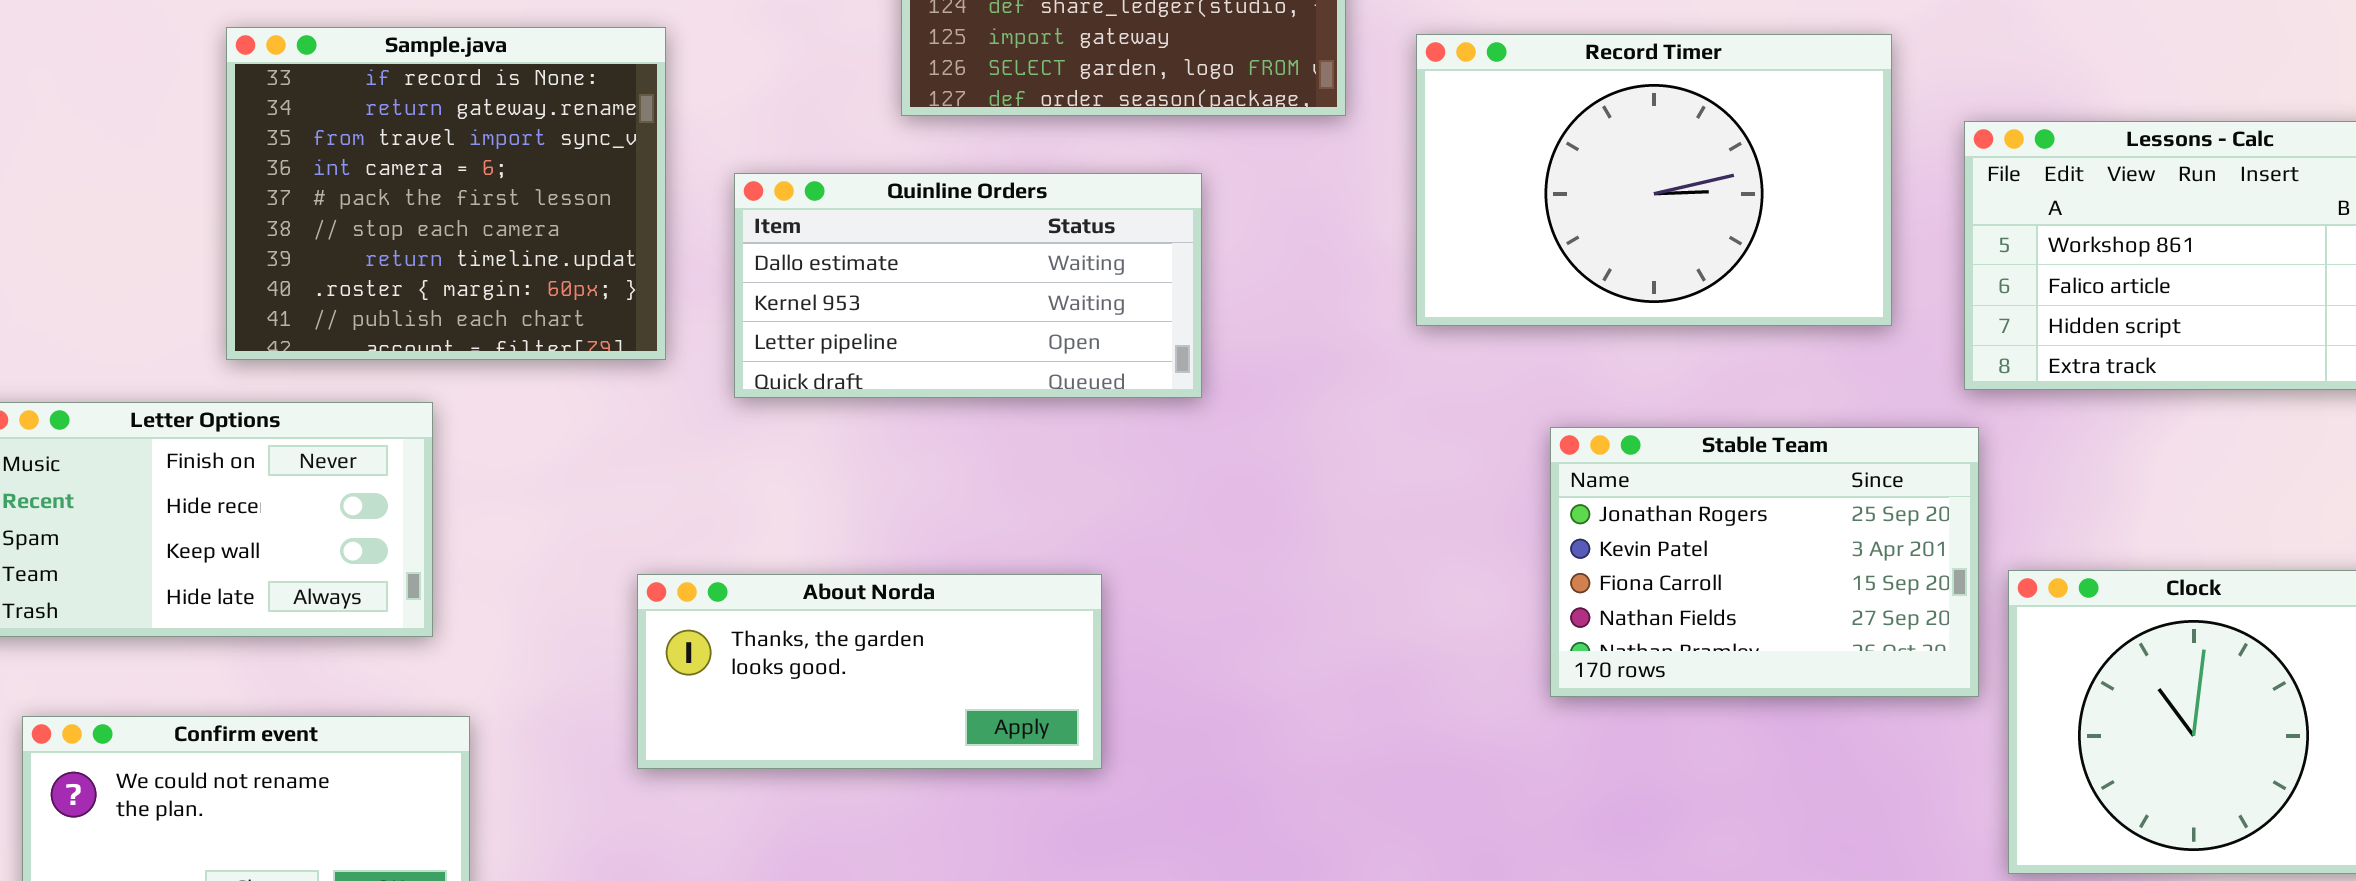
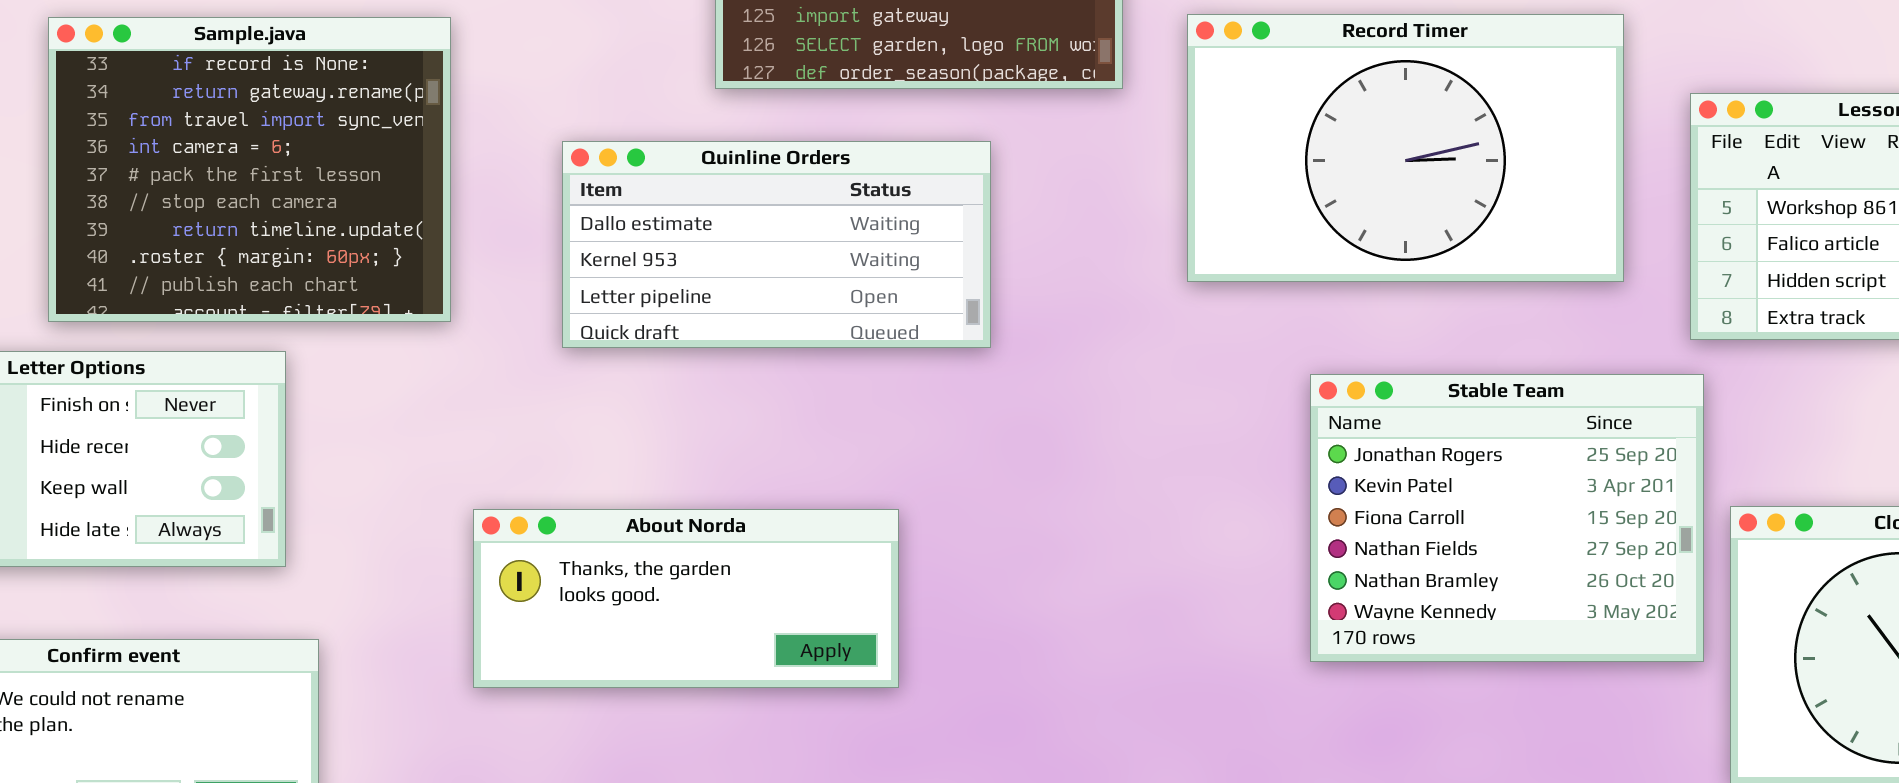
Sample.java: [226,27,666,360] -> [48,17,451,322], moved
Stable Team: [1550,427,1979,697] -> [1310,374,1704,662], resized

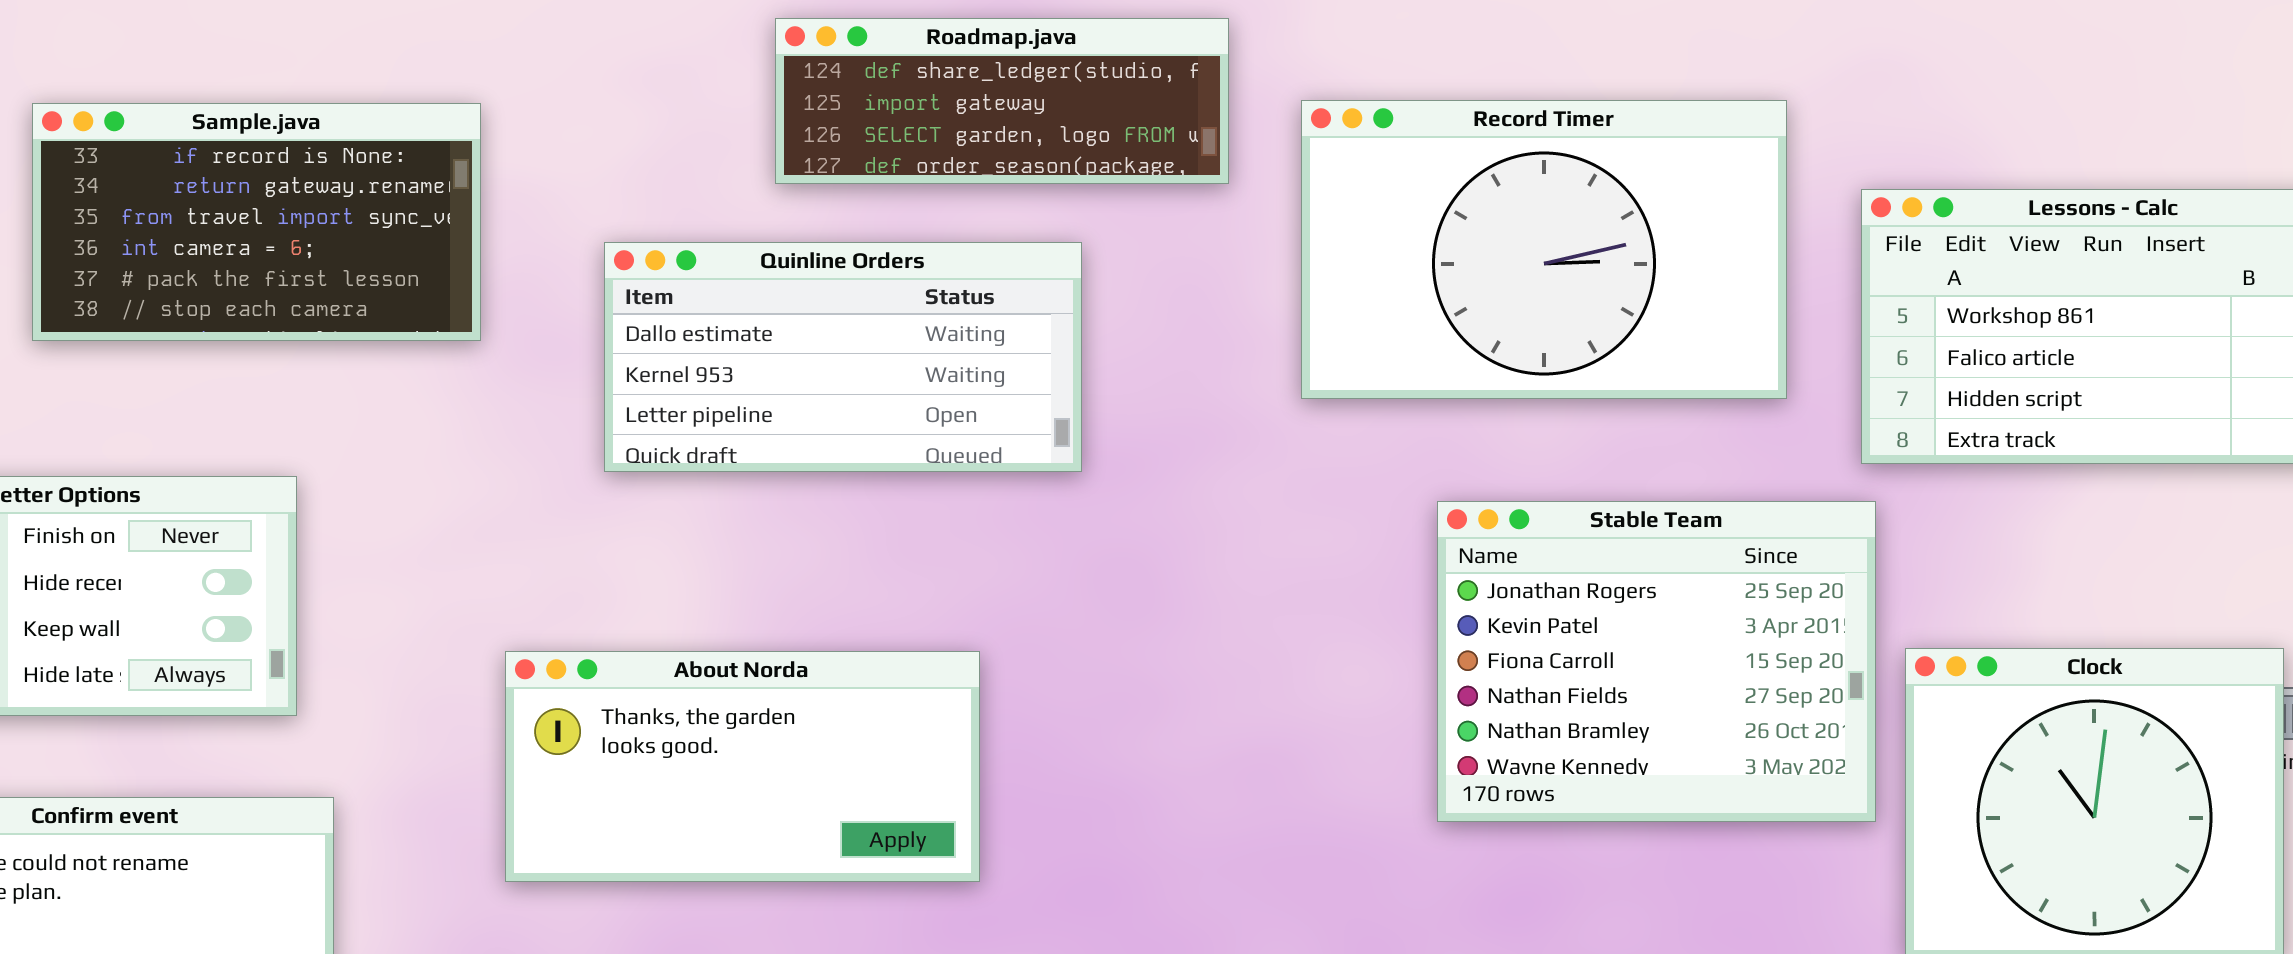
Sample.java: [48,17,451,322] -> [32,103,481,341], resized
About Norda: [473,509,899,688] -> [505,651,980,882], resized

